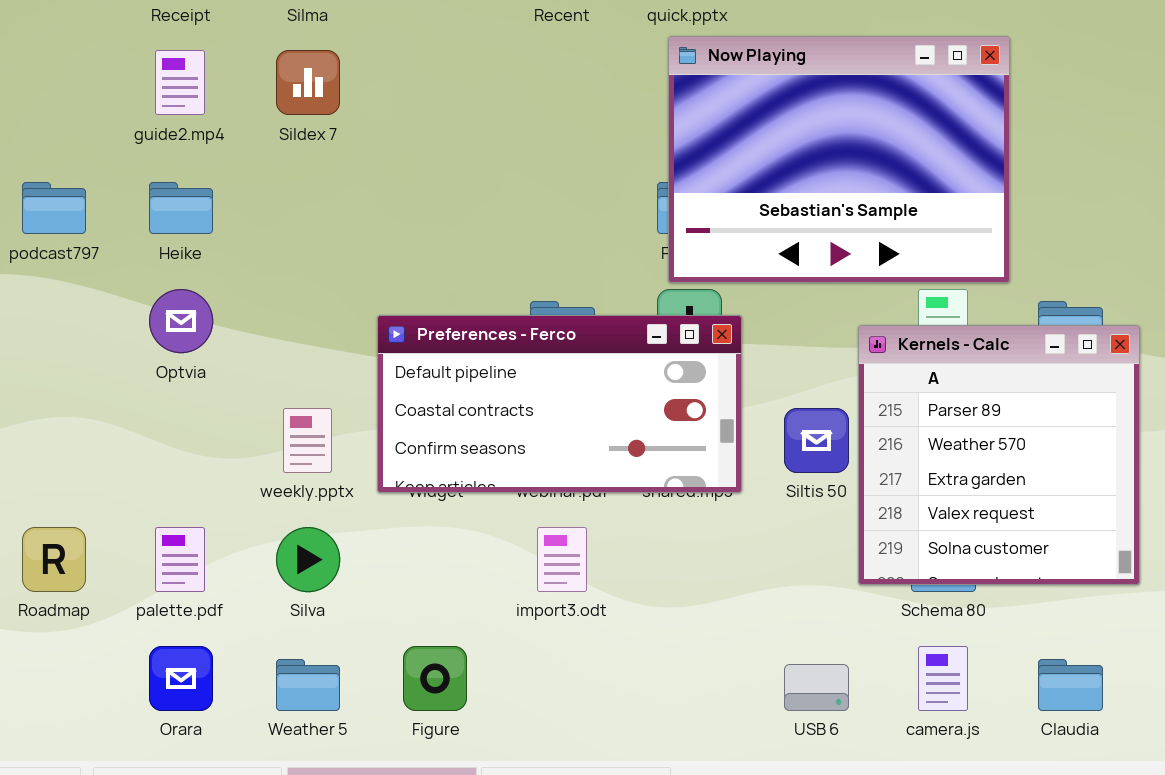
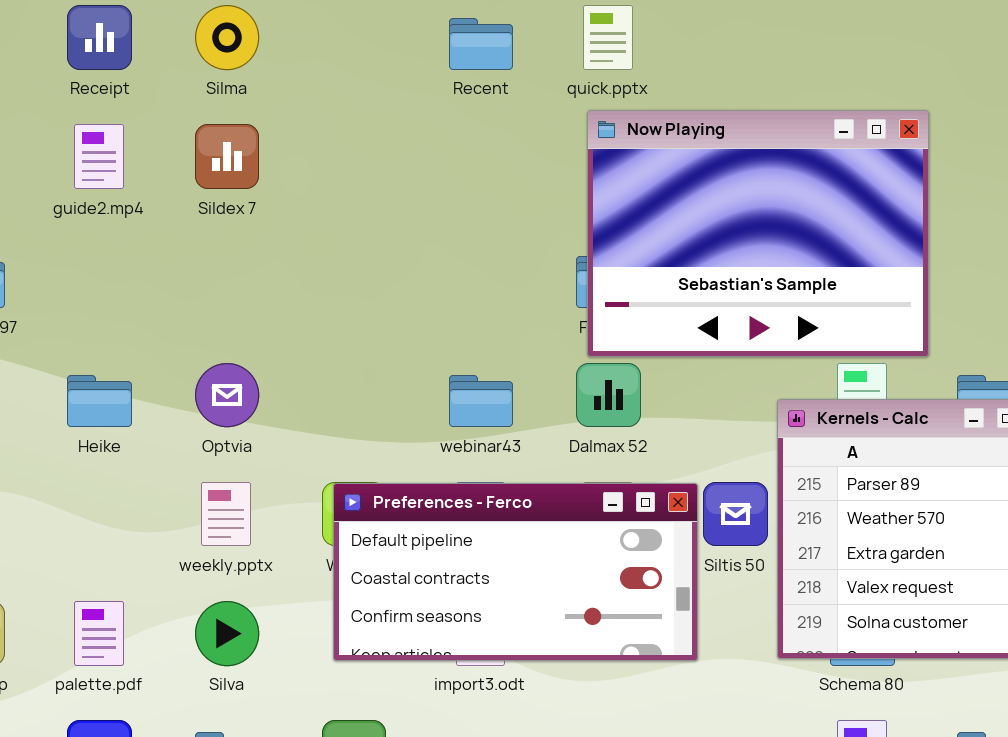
Heike: [149,182,213,234] -> [67,375,132,427], moved
Optvia: [149,289,213,353] -> [195,363,259,427], moved
Preferences - Ferco: [377,315,742,493] -> [333,483,698,661], moved

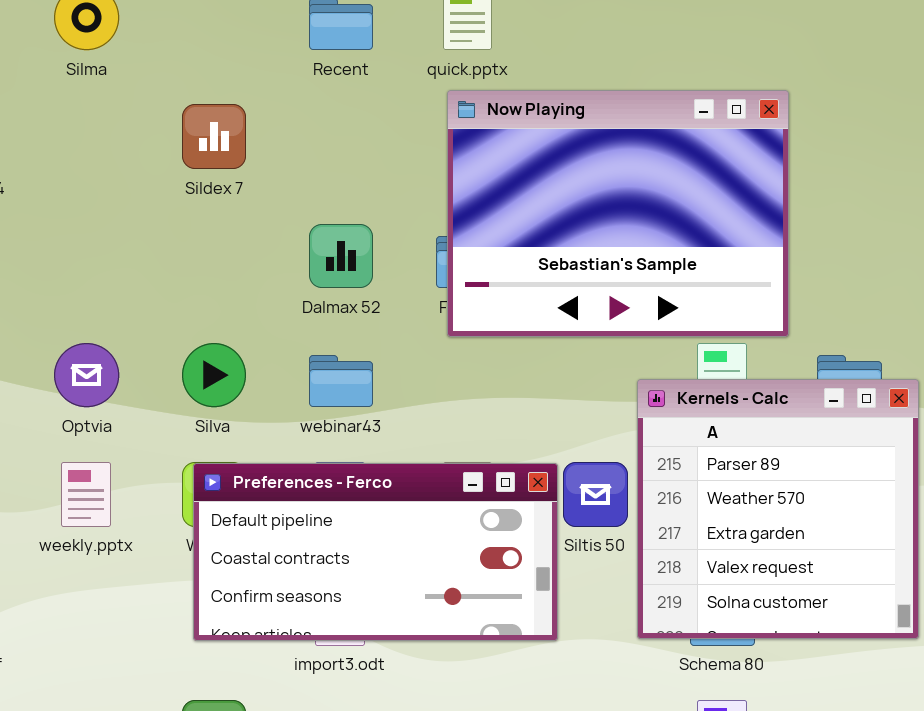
Sildex 7: [195,124,259,189] -> [182,104,246,169], moved
Dalmax 52: [576,363,641,427] -> [309,224,373,288], moved
Silva: [195,601,259,666] -> [182,343,246,407], moved

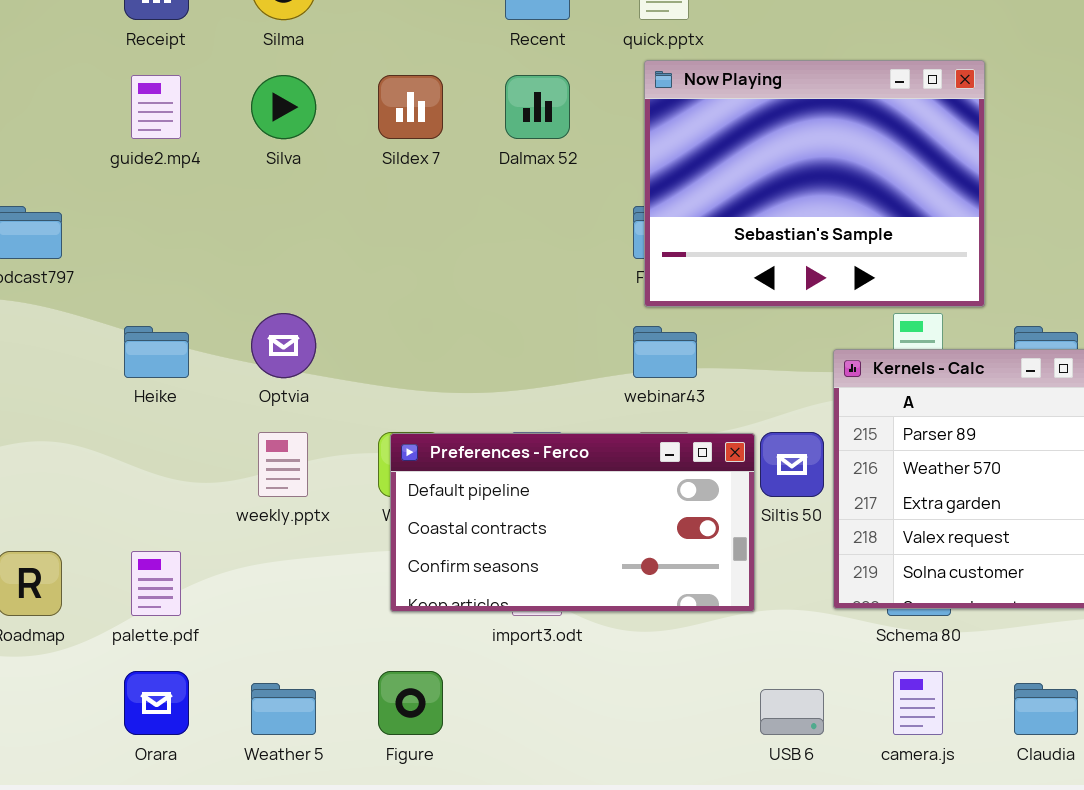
Dalmax 52: [309,224,373,288] -> [505,75,570,139], moved
Silva: [182,343,246,407] -> [251,75,316,139], moved
webinar43: [309,355,373,407] -> [633,326,697,378], moved

